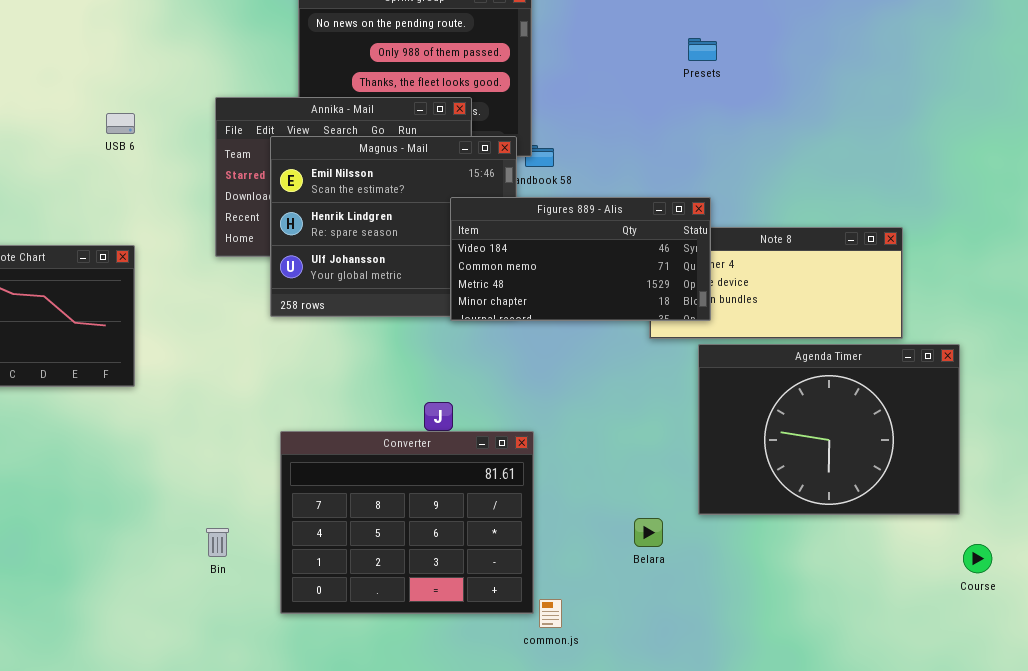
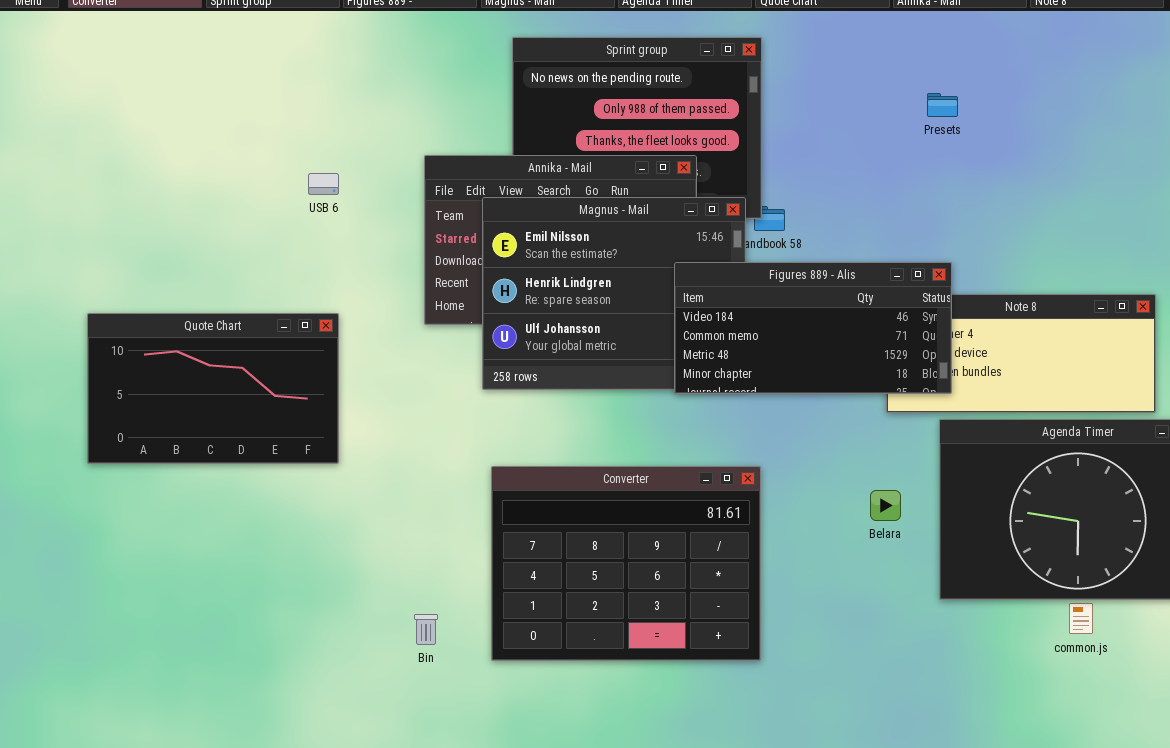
Converter: [280,431,534,614] -> [491,466,761,661], moved
Belara: [634,518,663,547] -> [870,490,901,521], moved
common.js: [539,599,562,628] -> [1069,603,1093,634], moved

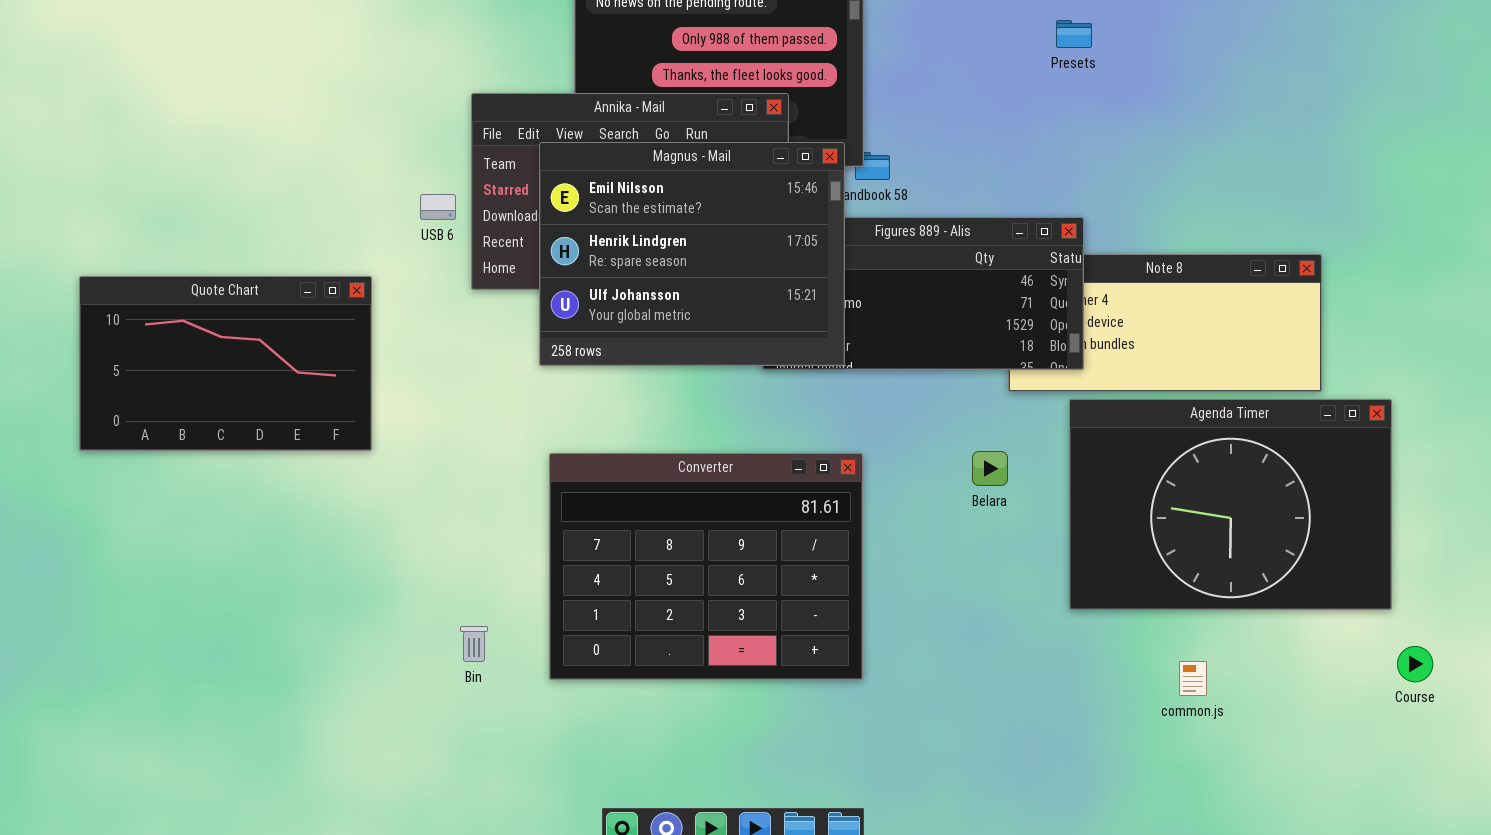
USB 6: [308,173,339,195] -> [420,194,456,220], moved
Magnus - Mail: [482,197,746,390] -> [539,142,845,366], raised
Belara: [870,490,901,521] -> [972,451,1008,486], moved
common.js: [1069,603,1093,634] -> [1179,661,1207,696], moved

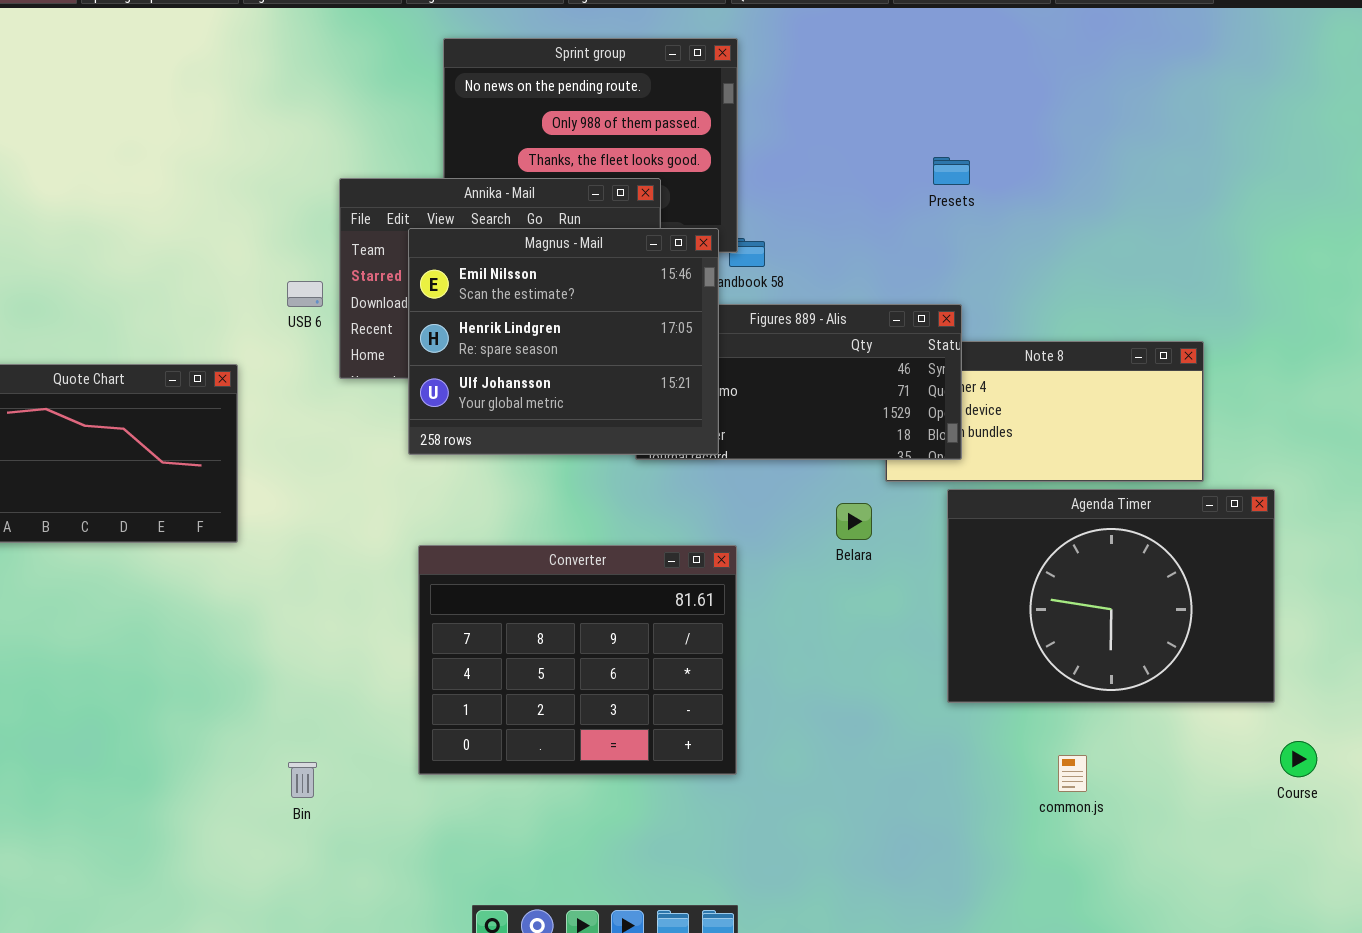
Presets: [1056,20,1092,48] -> [933,157,970,185], moved
Belara: [972,451,1008,486] -> [836,503,872,540], moved
Bin: [460,626,488,662] -> [288,762,317,798], moved

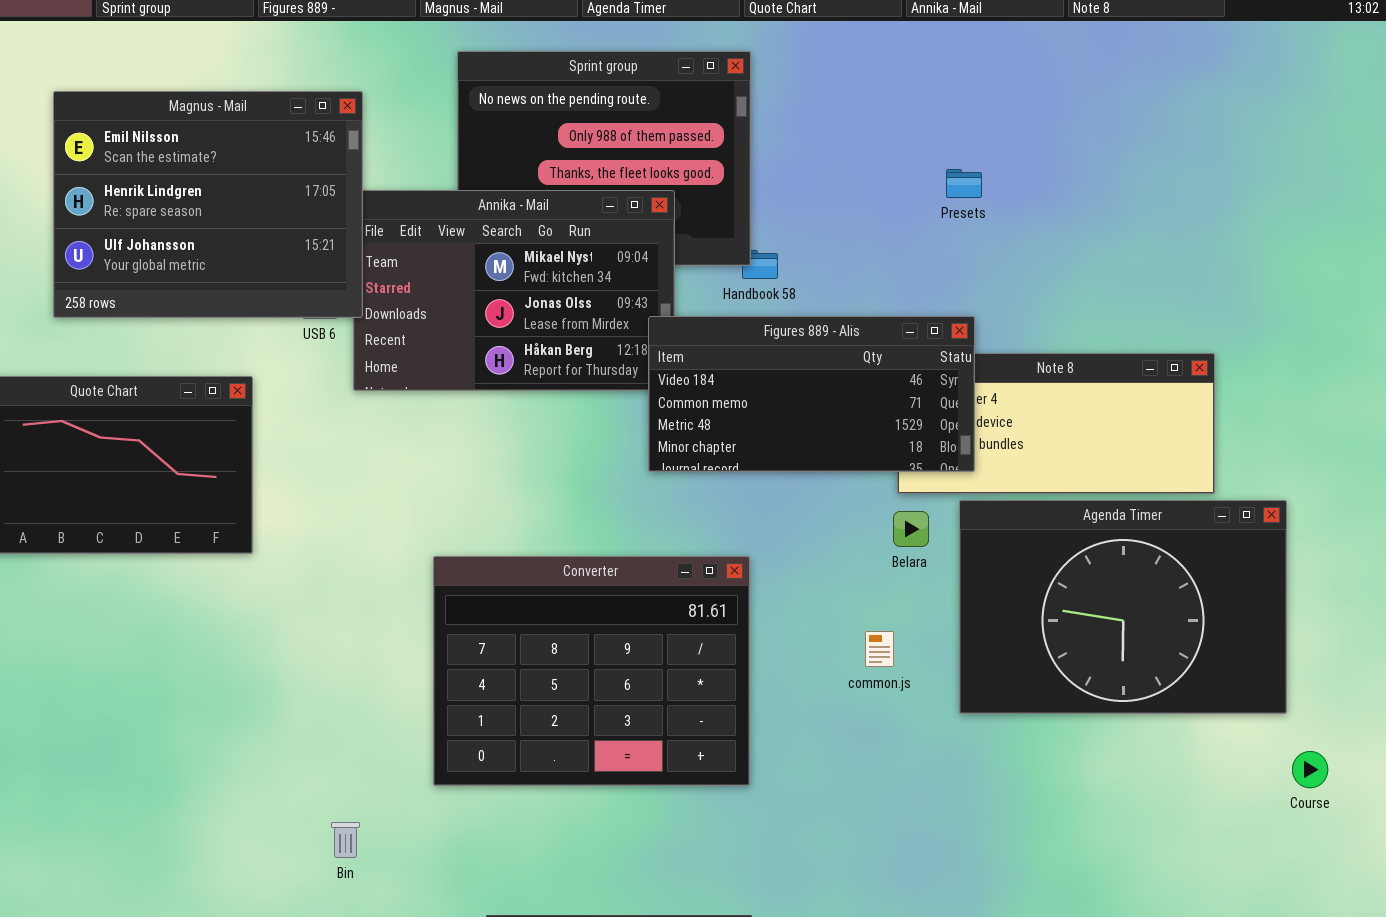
Magnus - Mail: [408,228,719,455] -> [53,91,363,318], moved
Belara: [836,503,872,540] -> [893,511,929,547], moved
common.js: [1058,755,1087,792] -> [865,631,894,667], moved
Bin: [288,762,317,798] -> [331,822,360,858], moved

